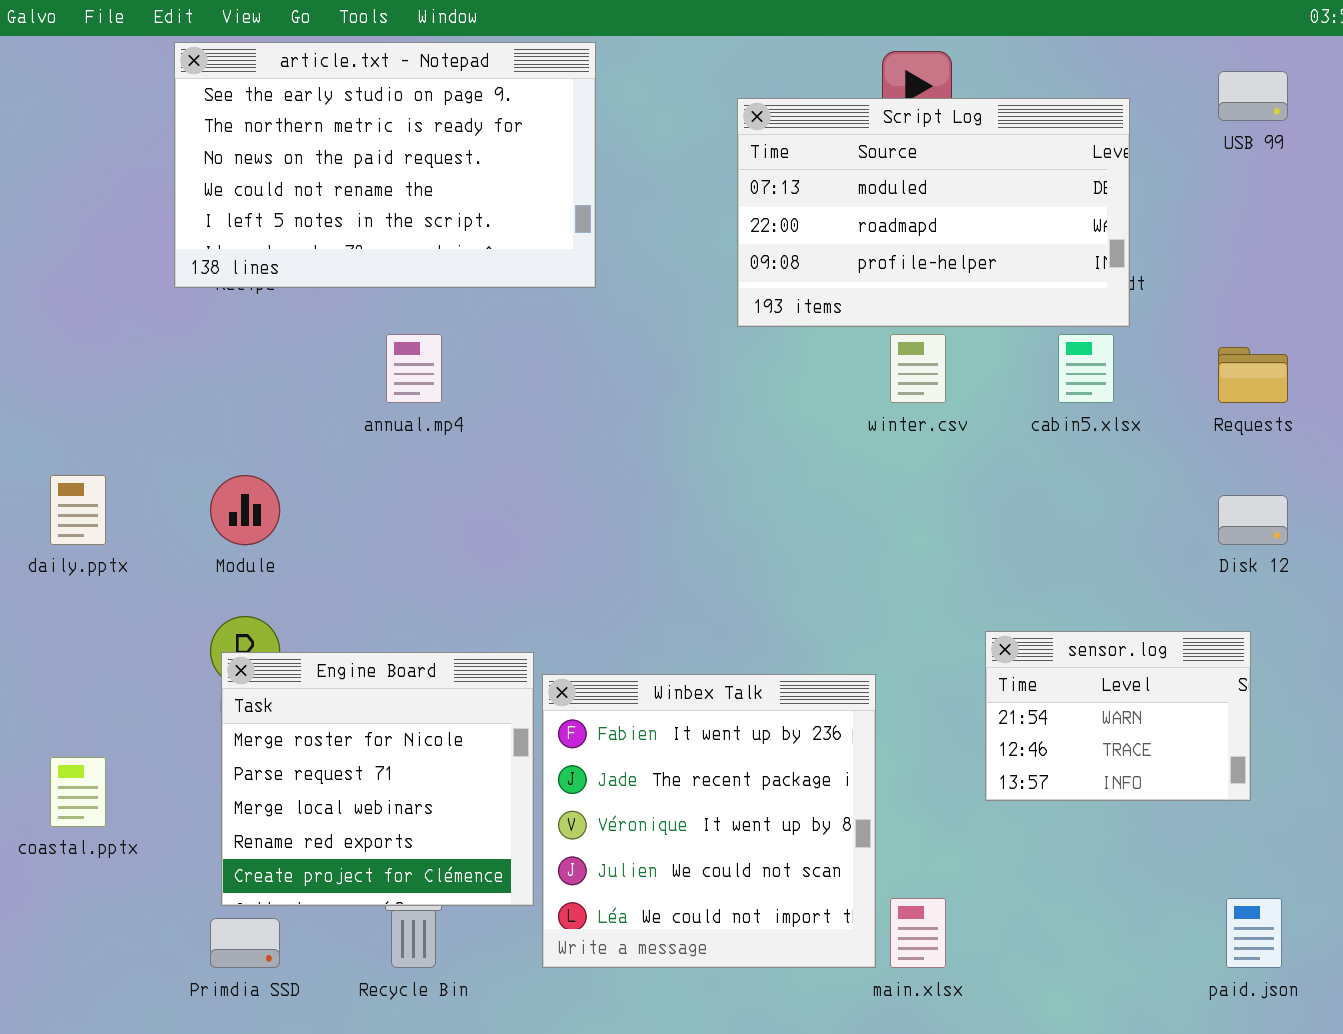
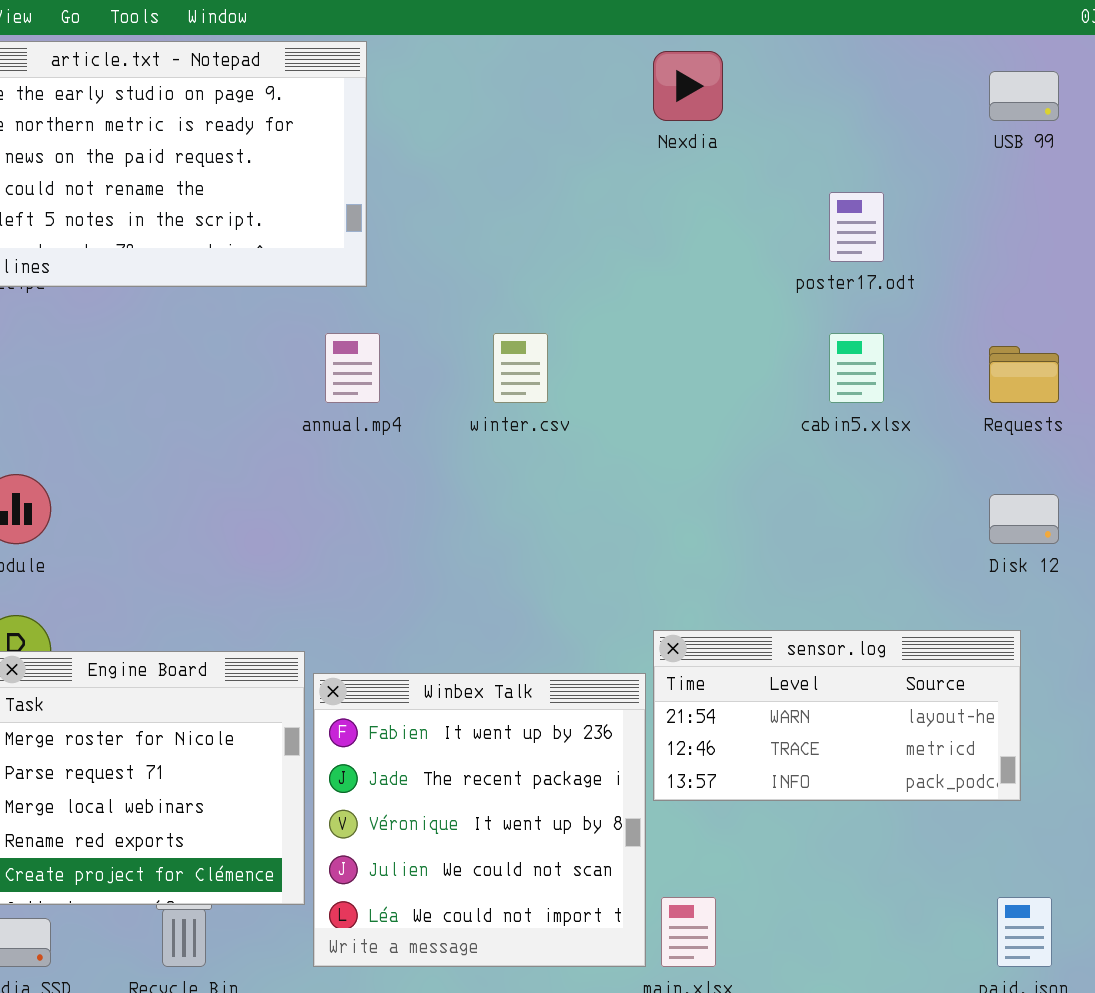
Script Log: [737,98,1130,327] -> none, closed
annual.mp4: [386,334,442,403] -> [325,333,380,403], moved
winter.csv: [890,334,946,403] -> [493,333,548,403], moved
sensor.log: [985,631,1251,801] -> [653,630,1021,801], resized

